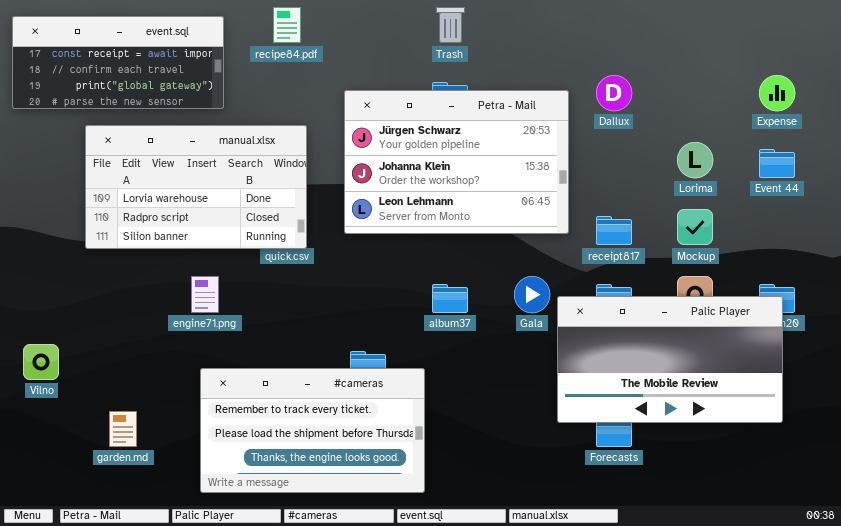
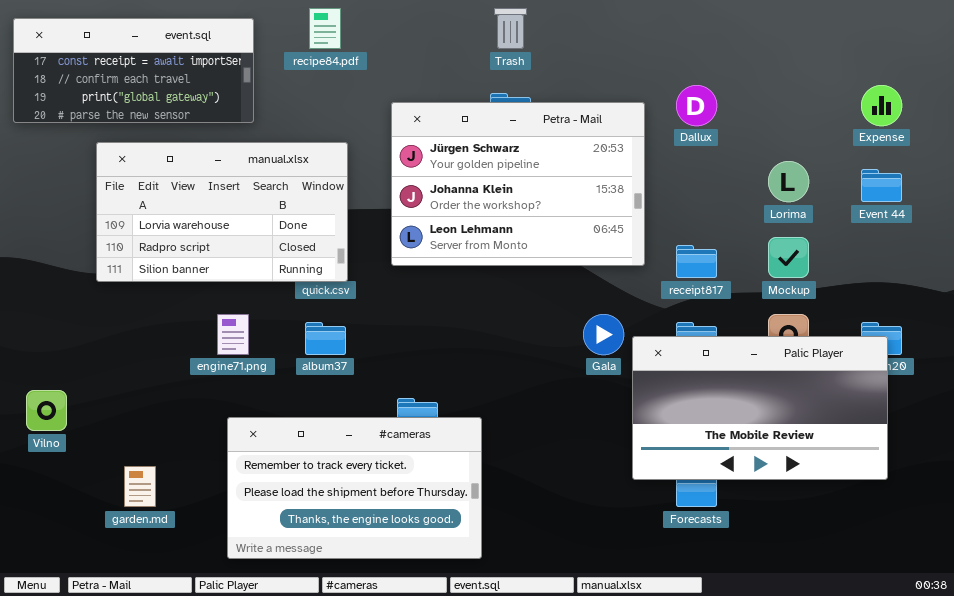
album37: [432,284,468,313] -> [305,322,346,355], moved

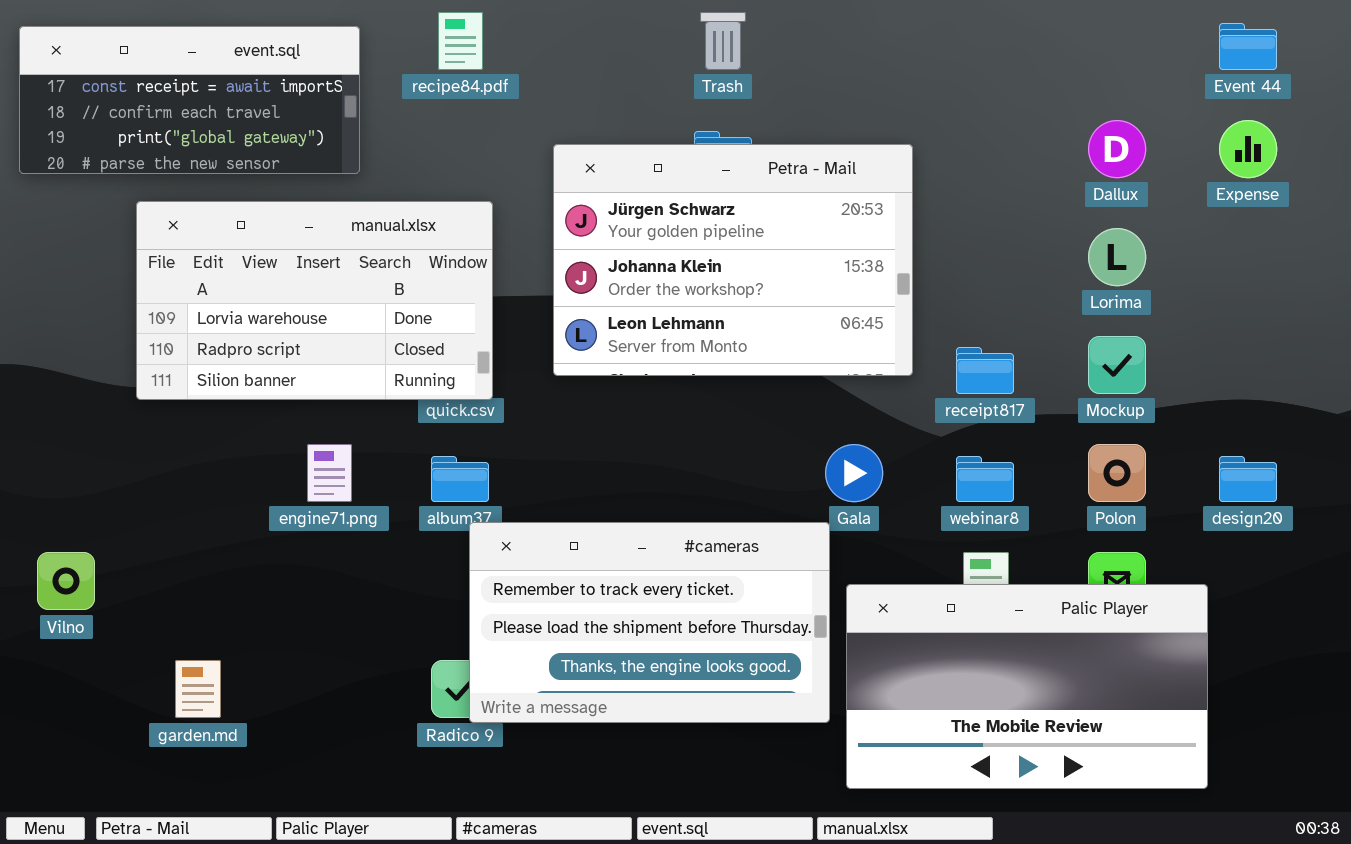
Dallux: [676,85,717,126] -> [1088,120,1146,178], moved
Event 44: [861,169,902,202] -> [1219,23,1277,70], moved
Palic Player: [632,336,888,480] -> [846,584,1208,789], moved
#cameras: [227,417,482,559] -> [469,522,830,723], moved

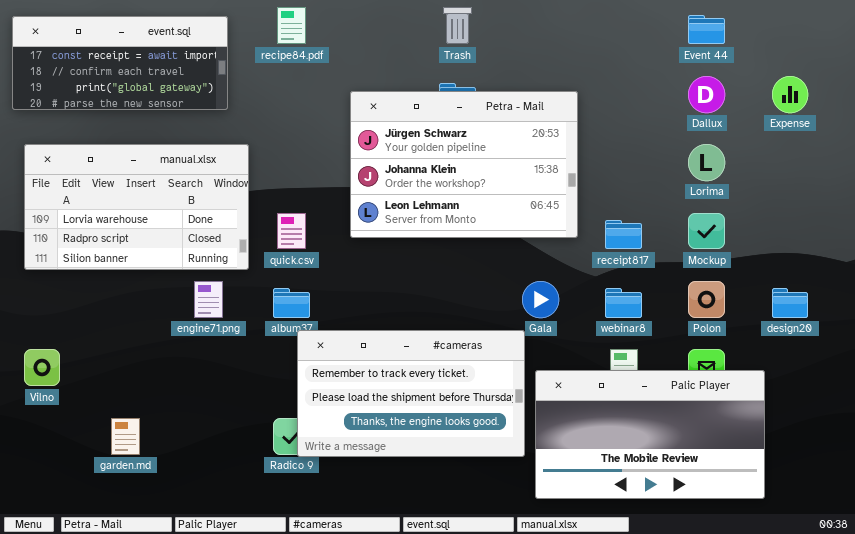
Event 44: [1219,23,1277,70] -> [688,15,725,44], moved
manual.xlsx: [136,201,493,400] -> [24,144,249,270], moved

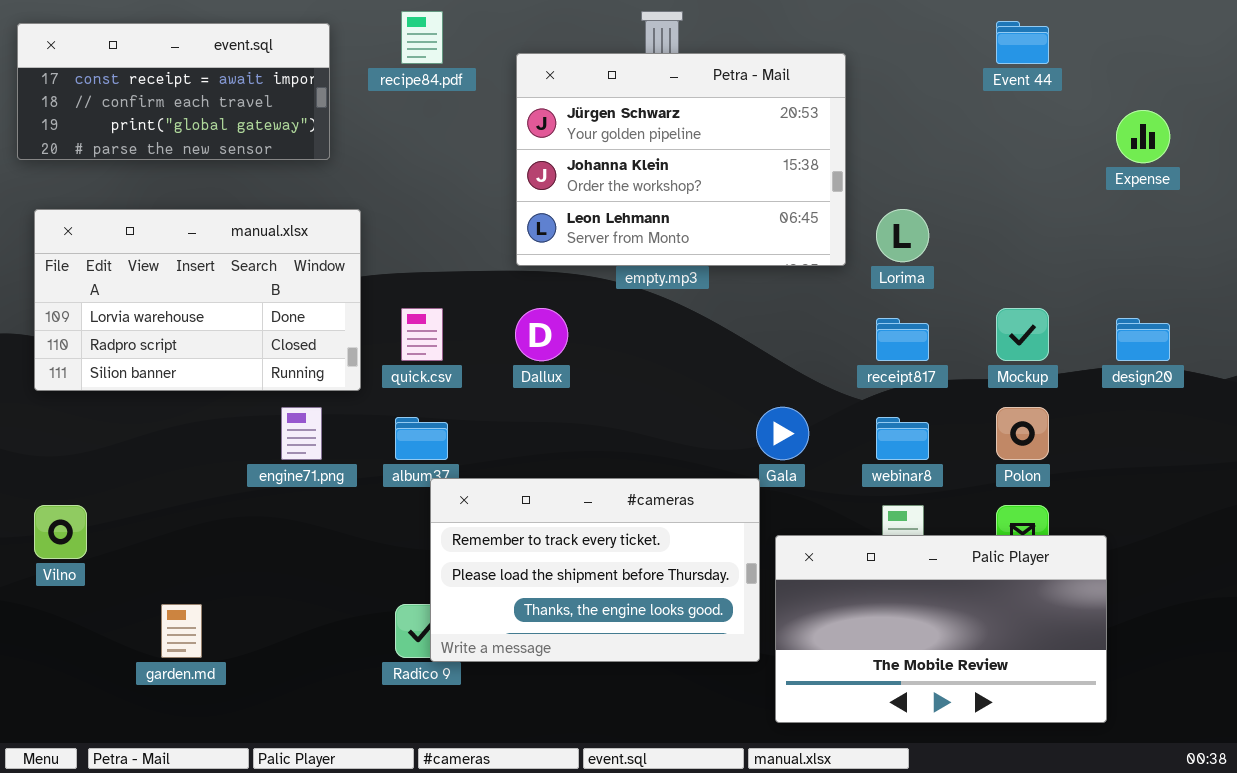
Dallux: [688,76,725,113] -> [515,308,568,361], moved
Petra - Mail: [350,91,578,238] -> [516,53,846,266], moved
Lorima: [688,144,725,181] -> [876,209,929,262], moved
design20: [772,288,808,318] -> [1116,318,1170,361], moved

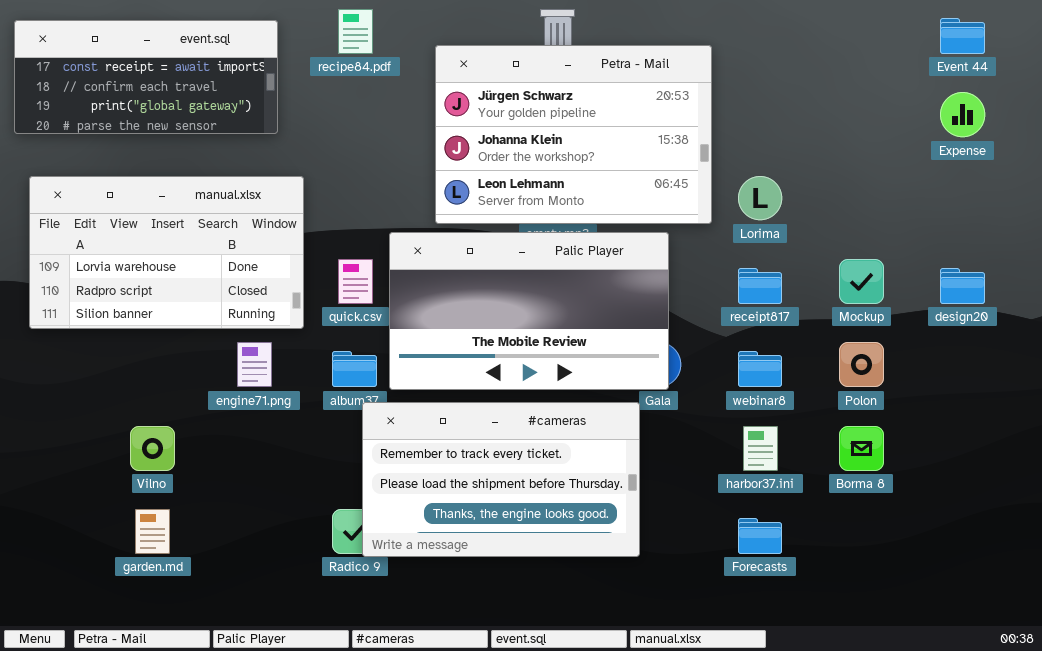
Event 44: [996,21,1049,64] -> [940,18,985,54], moved
Vilno: [34,505,87,559] -> [130,426,175,471], moved
Palic Player: [775,535,1107,723] -> [389,232,669,390], moved

